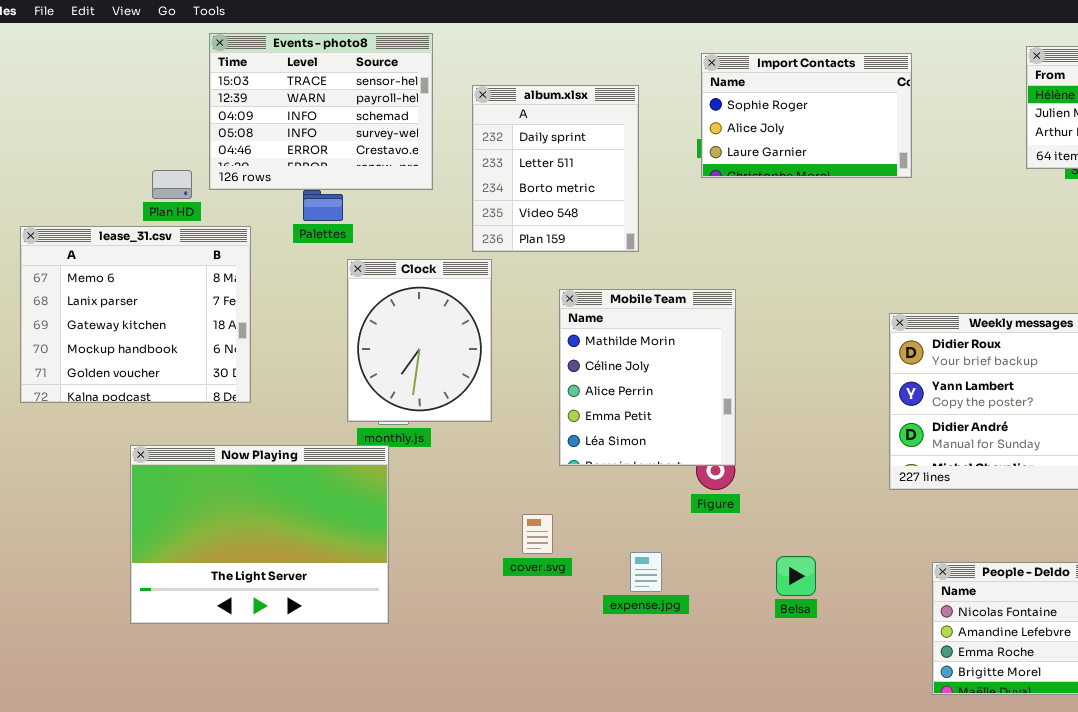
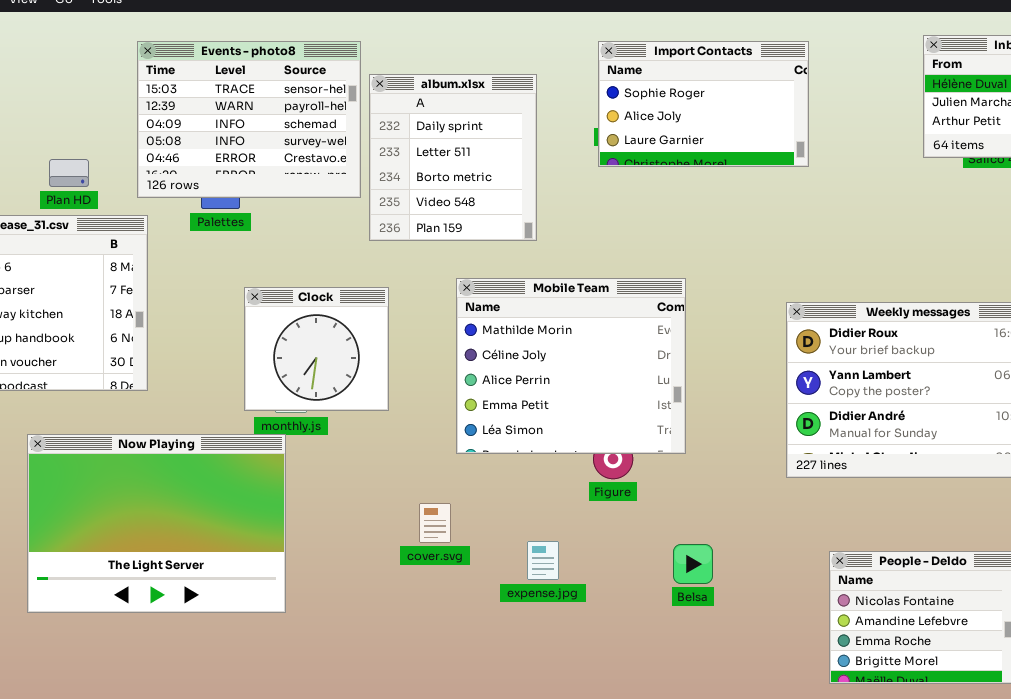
Events - photo8: [209,33,433,190] -> [137,41,361,198], moved
Clock: [347,259,492,422] -> [244,287,389,411], resized
Mobile Team: [559,289,736,466] -> [456,278,686,454], resized

